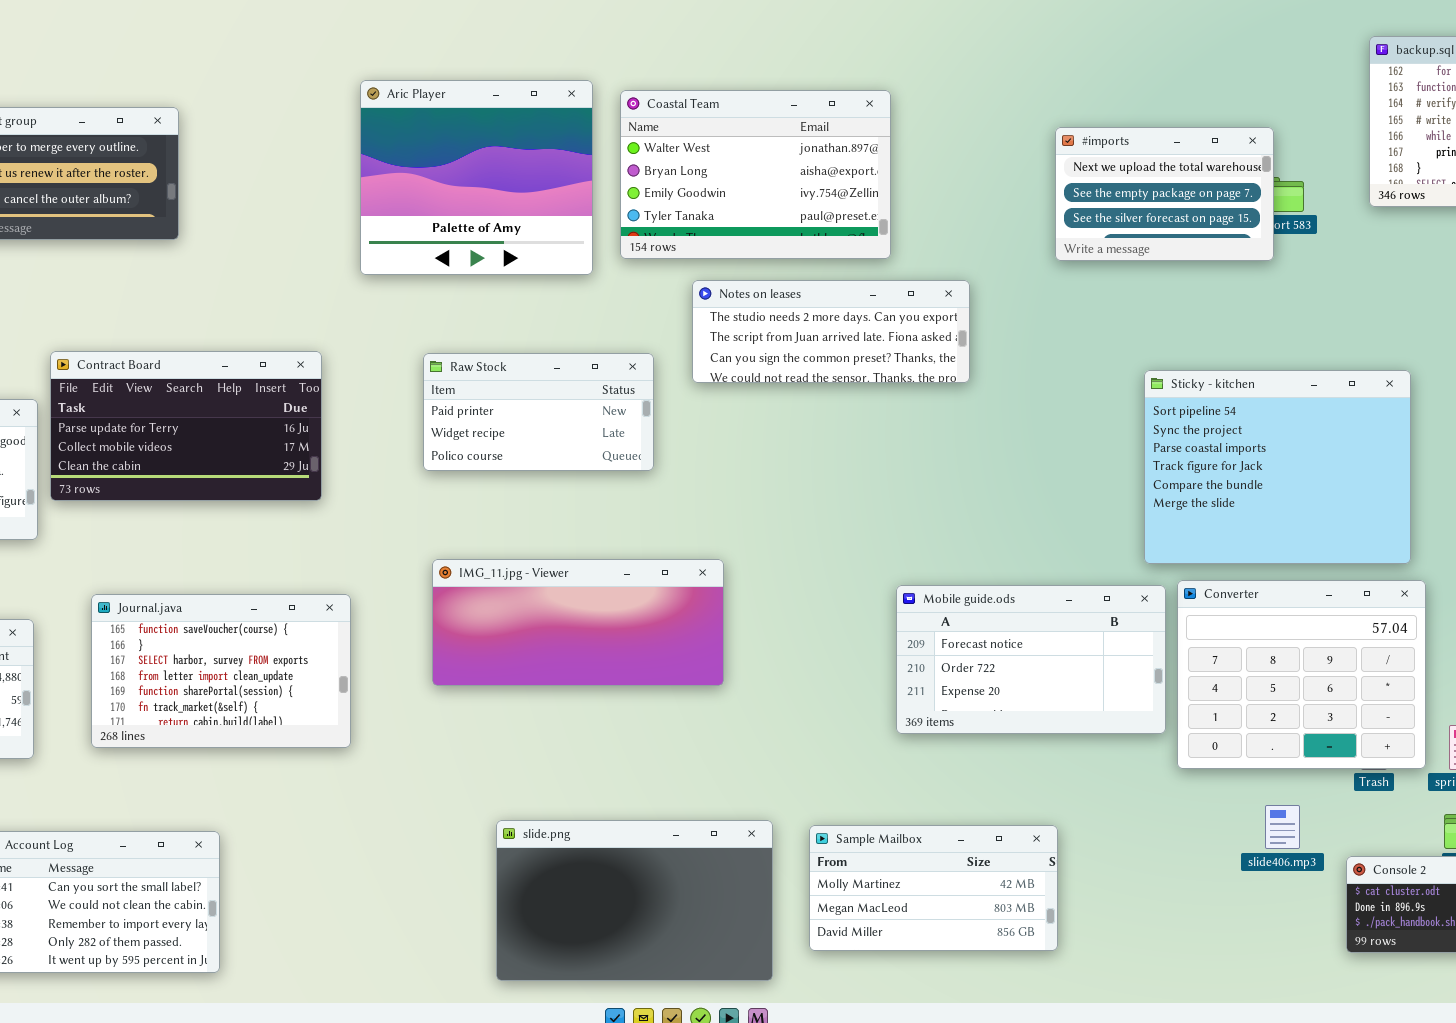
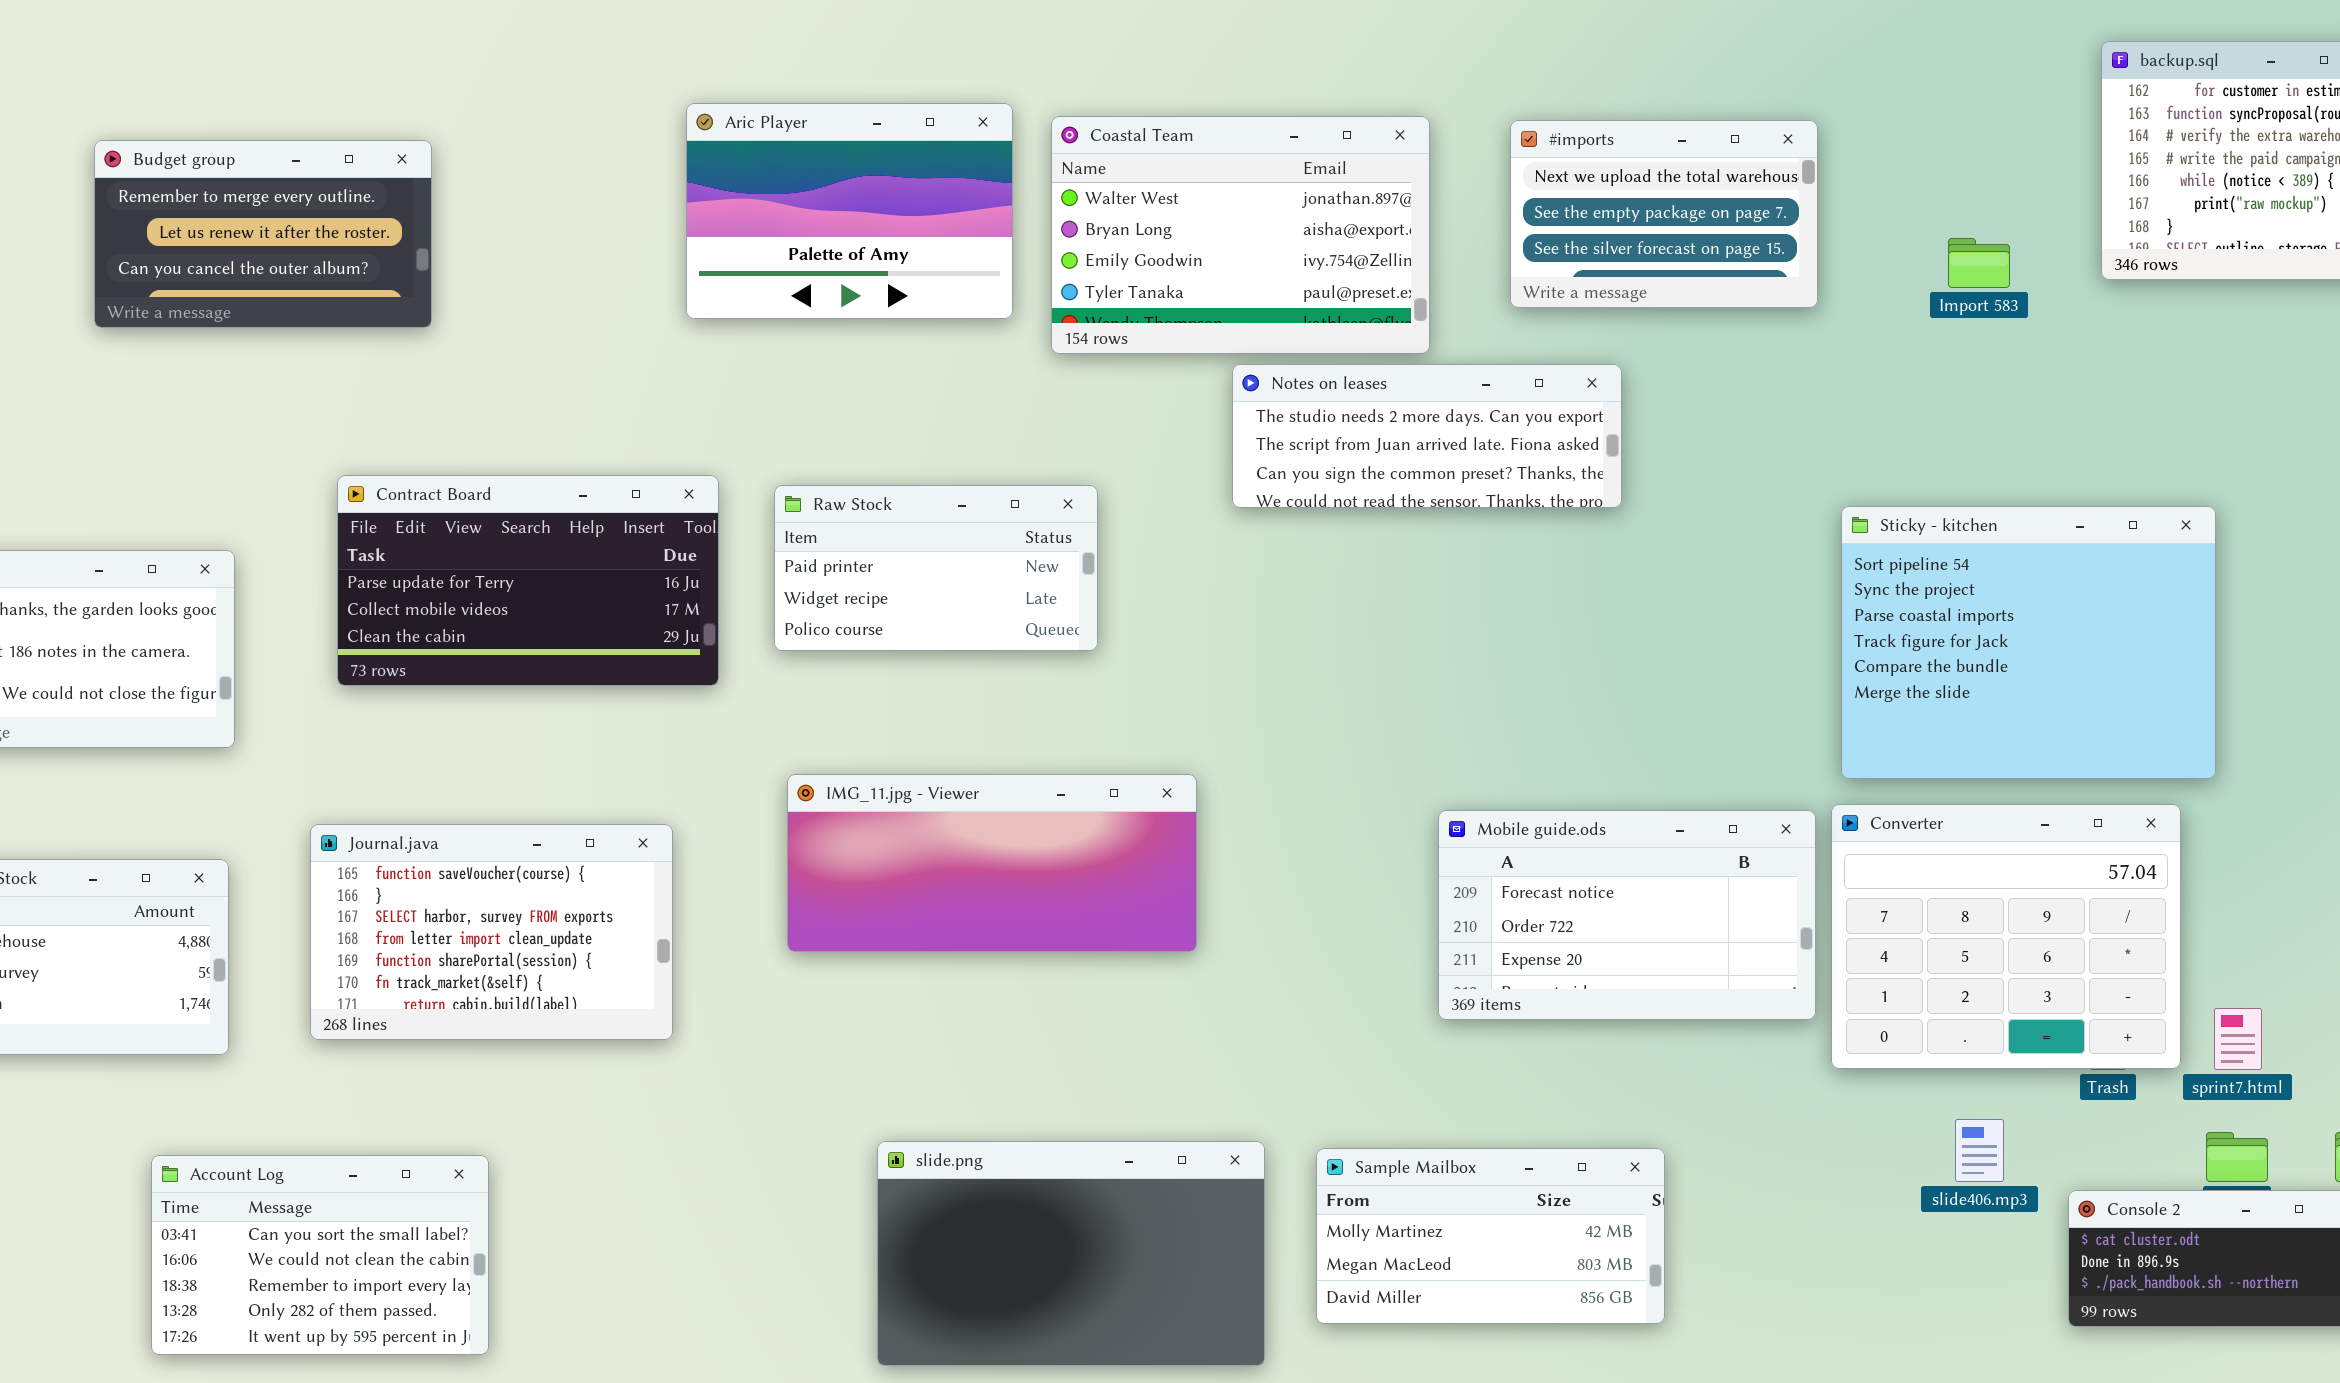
Aric Player: [360,80,593,275] -> [686,103,1013,319], resized
#imports: [1055,127,1274,261] -> [1510,120,1818,308], moved
Notes on leases: [692,280,970,383] -> [1232,364,1622,508], moved
Contract Board: [50,351,322,501] -> [337,475,719,686], moved
Sticky - kitchen: [1144,370,1411,564] -> [1841,506,2216,779], moved

